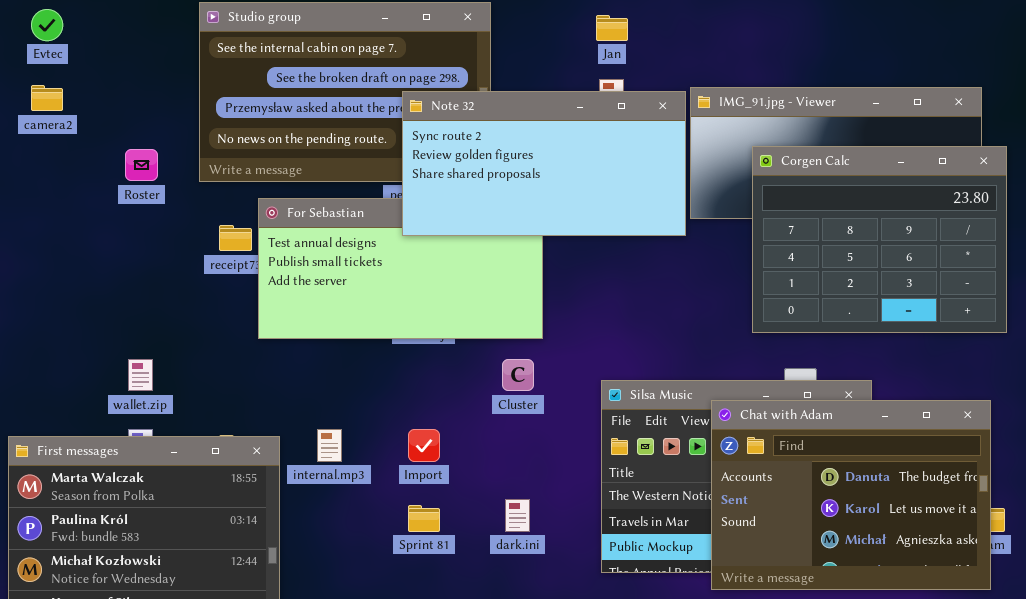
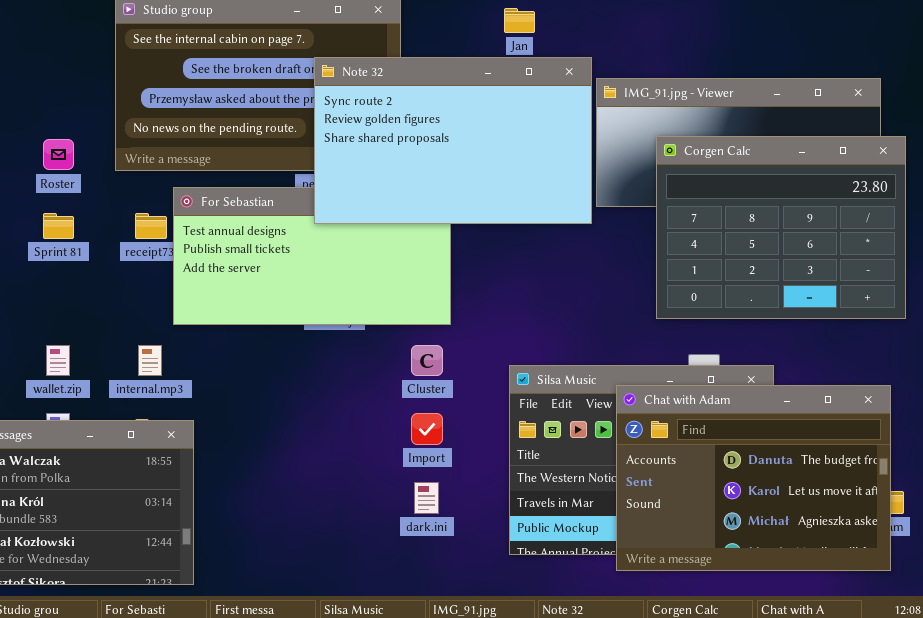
Note 32: [402,91,686,236] -> [314,57,592,224], resized
internal.mp3: [317,429,342,462] -> [138,345,162,376], moved
Import: [408,429,440,462] -> [411,413,443,445], moved
Sprint 81: [408,505,440,532] -> [43,213,74,239], moved

